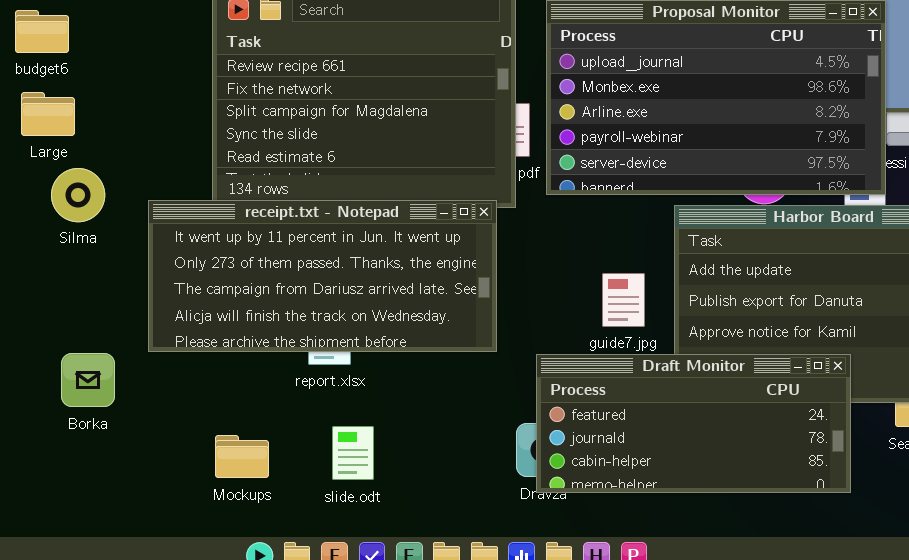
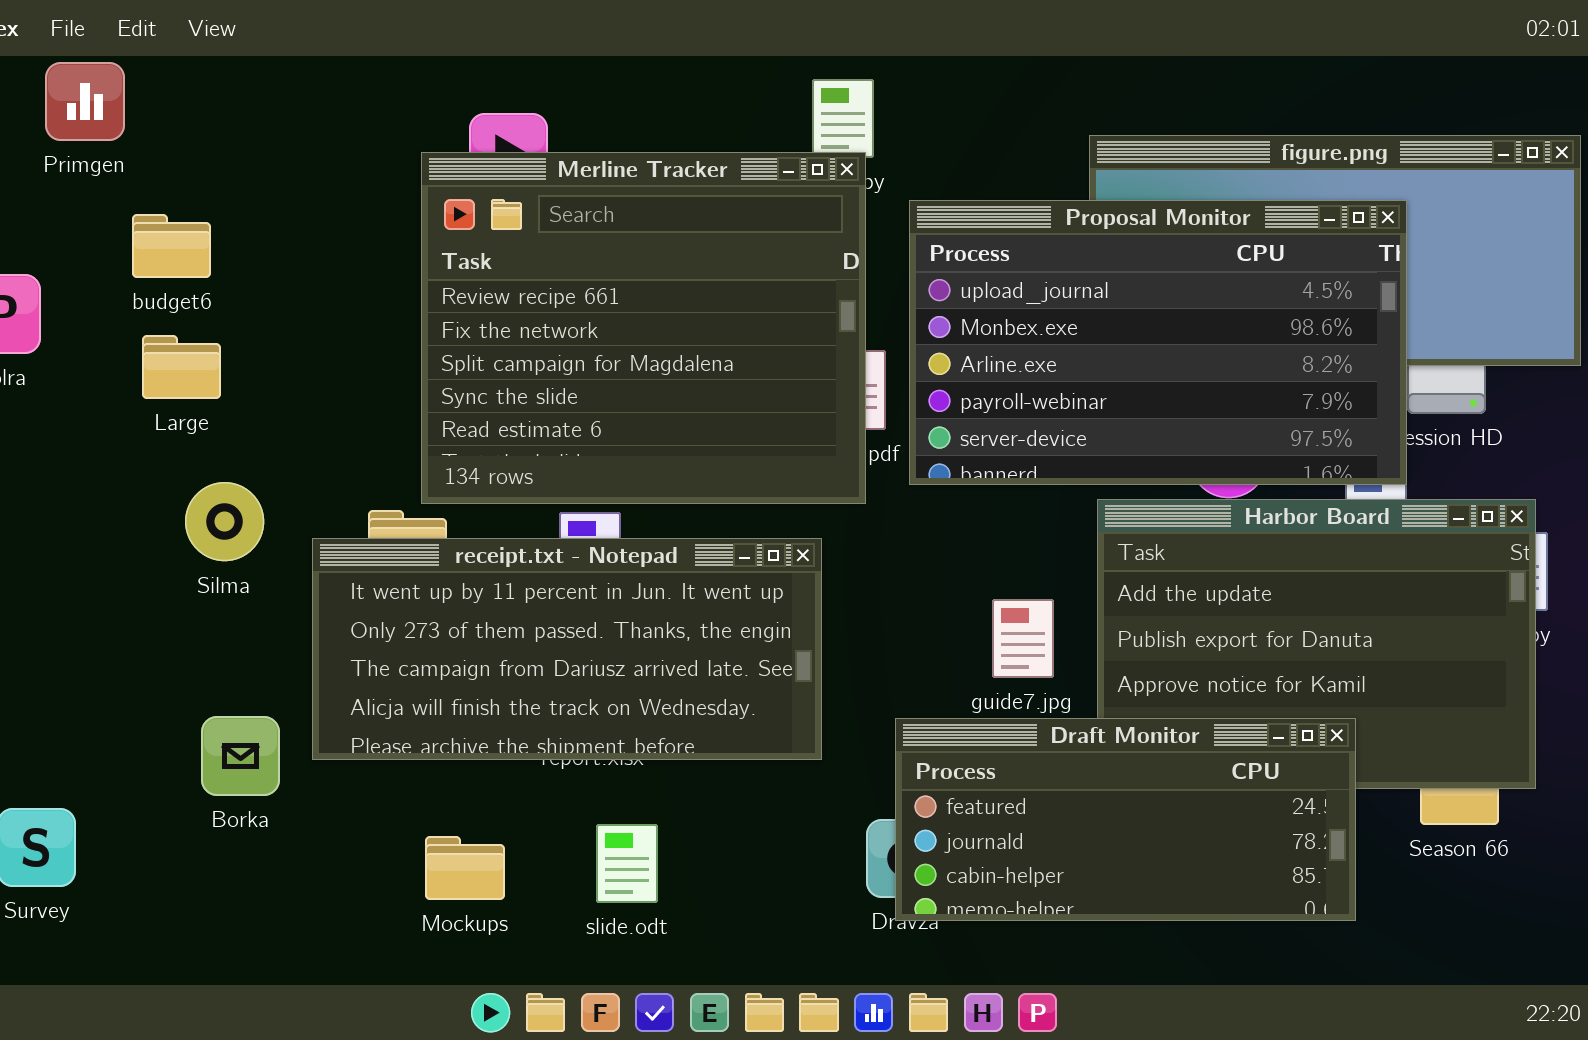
Silma: [51,168,105,222] -> [185,482,264,561], moved
receipt.txt - Notepad: [148,200,497,352] -> [312,538,822,760], moved

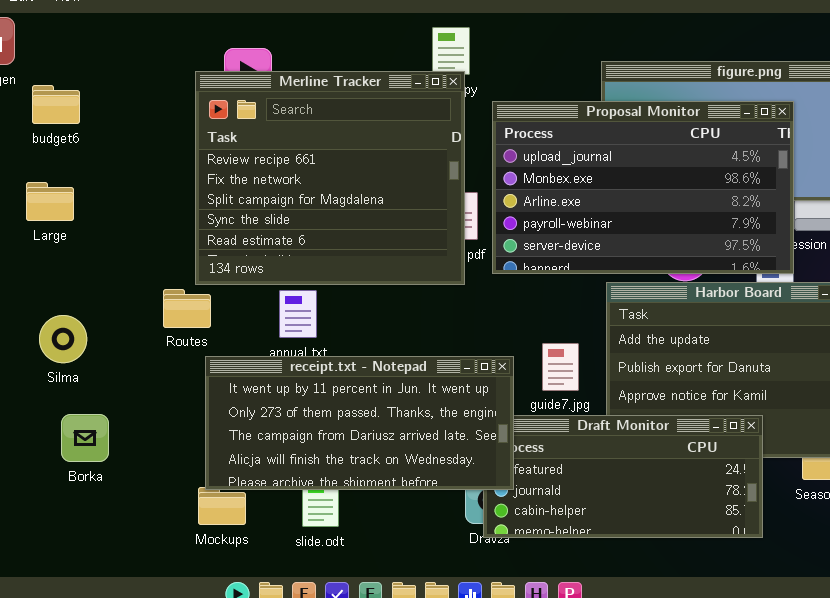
budget6: [132,214,211,278] -> [32,85,80,124], moved
Silma: [185,482,264,561] -> [39,315,87,363], moved
receipt.txt - Notepad: [312,538,822,760] -> [205,356,514,490], moved

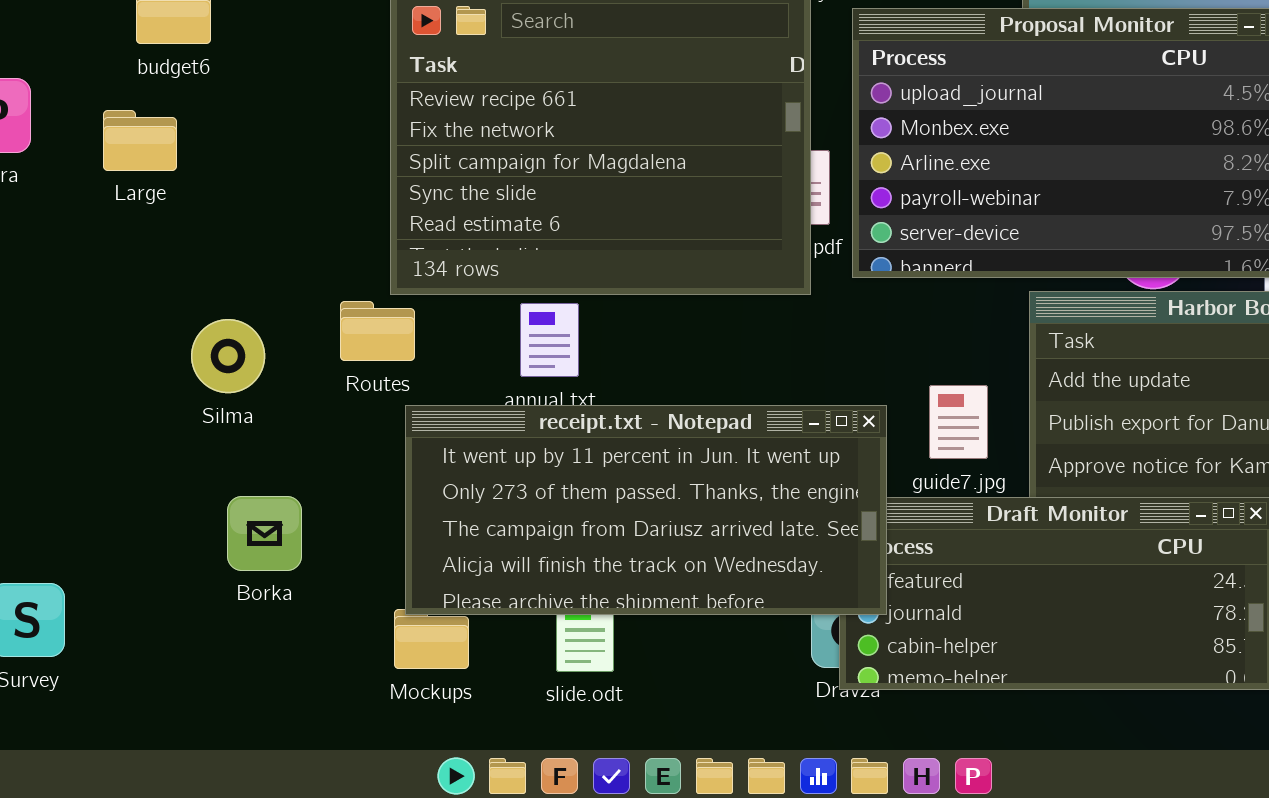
Large: [26,182,74,221] -> [103,110,177,171], moved
Silma: [39,315,87,363] -> [191,319,265,393], moved
Borka: [61,414,109,462] -> [227,496,302,571], moved

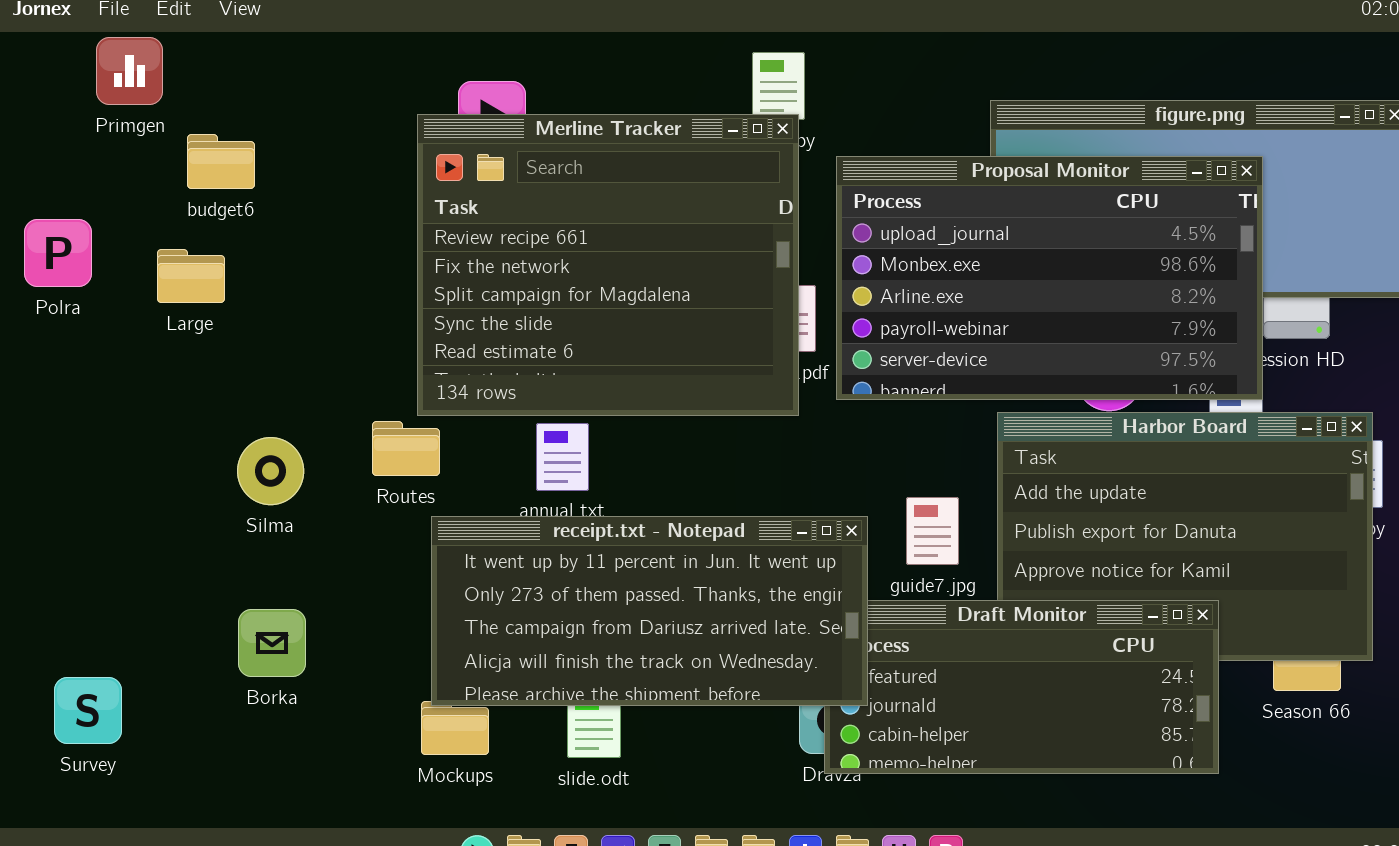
Borka: [227,496,302,571] -> [238,609,306,677], moved

